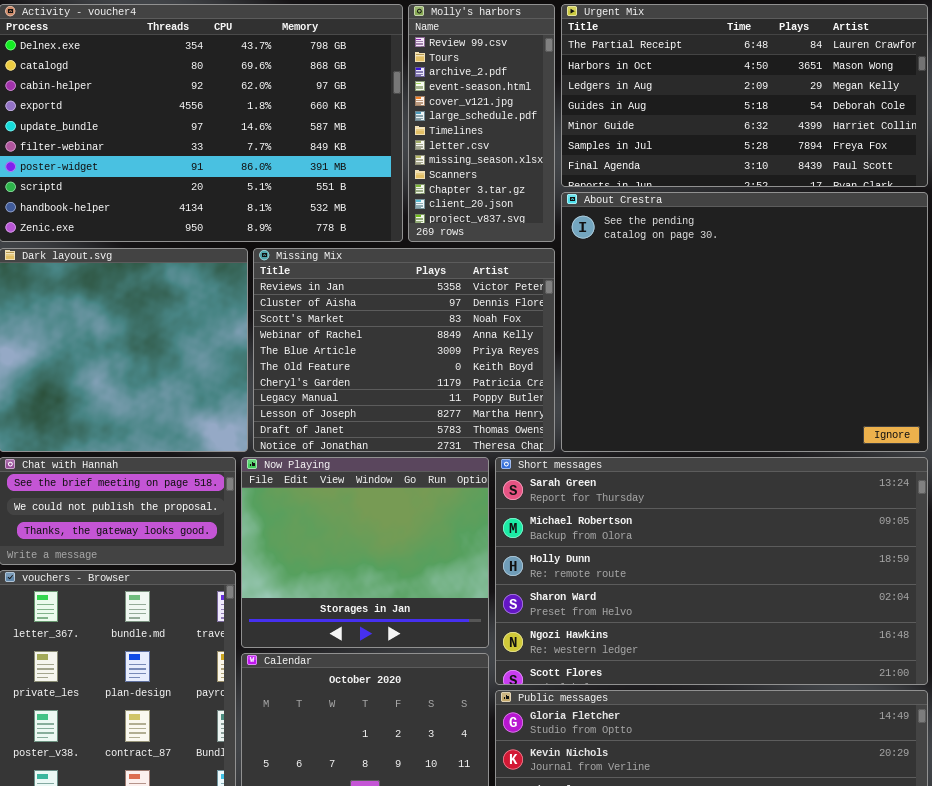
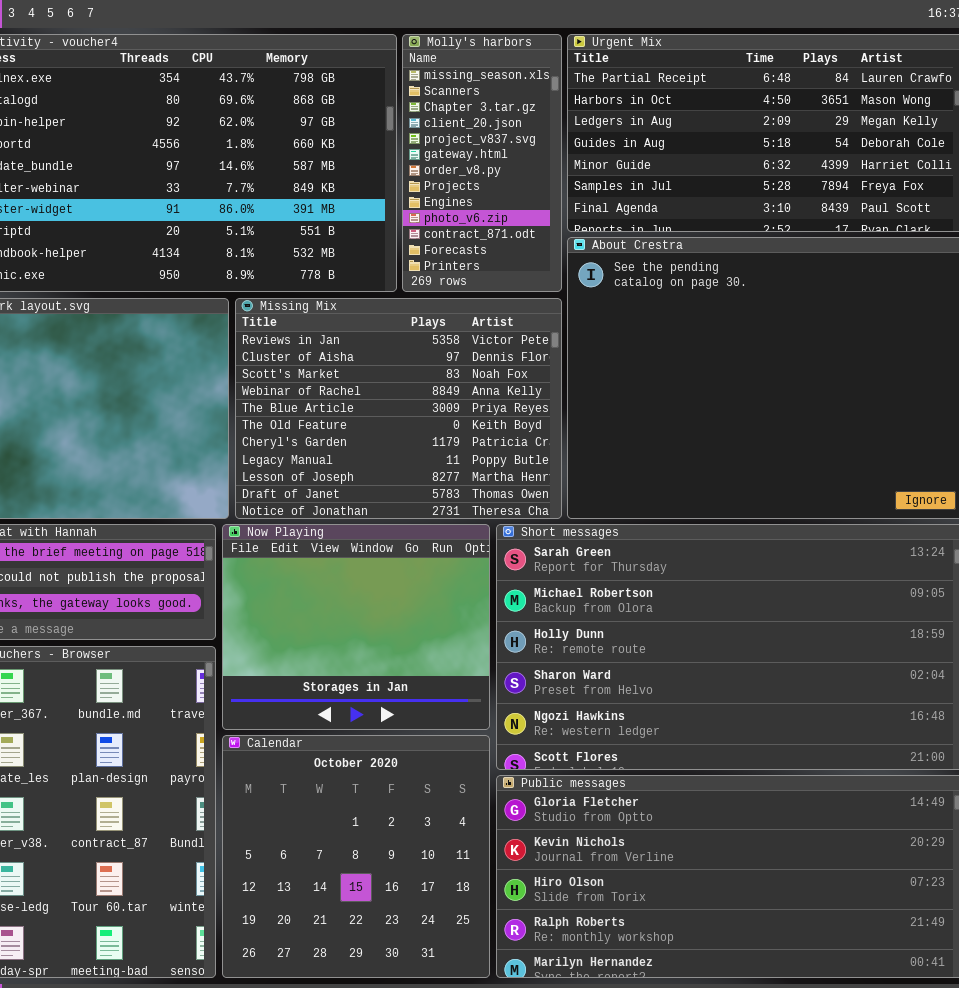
Molly's harbors: [408,4,555,242] -> [402,34,562,292], scrolled down 8 rows

